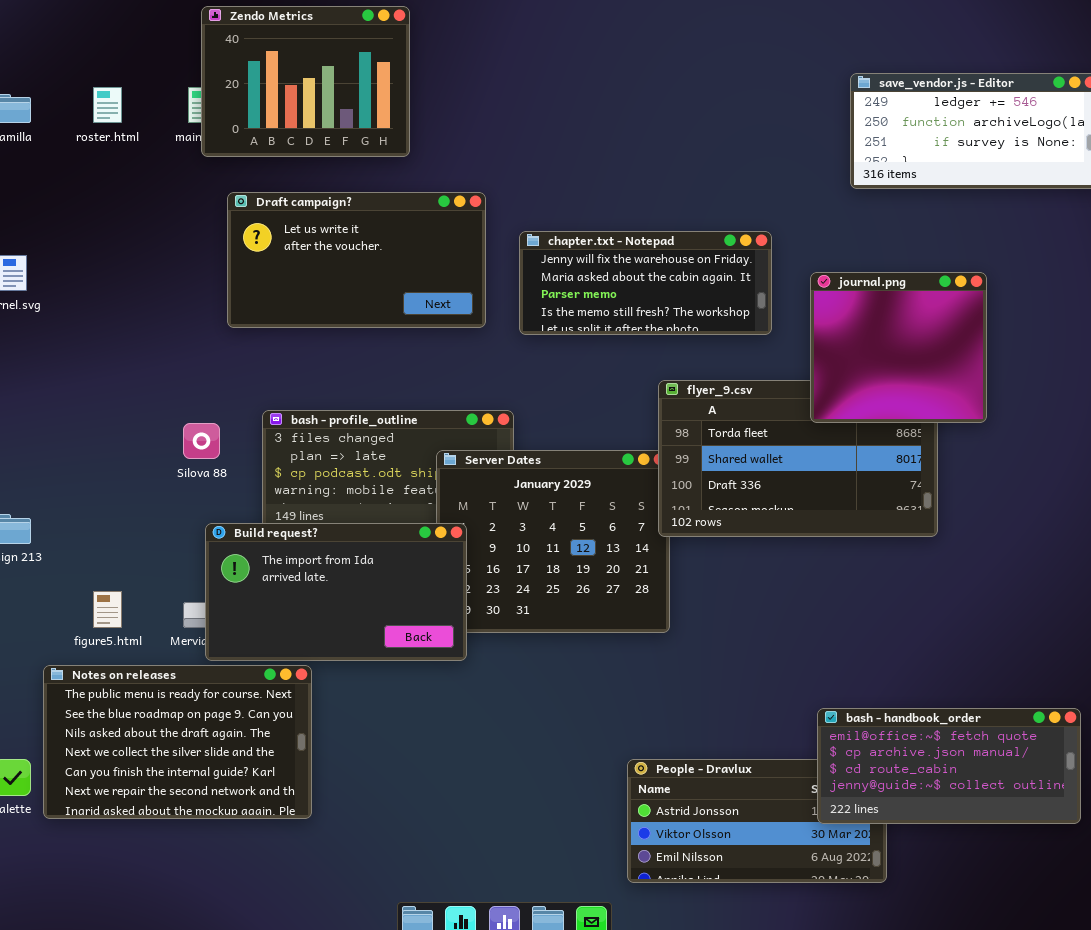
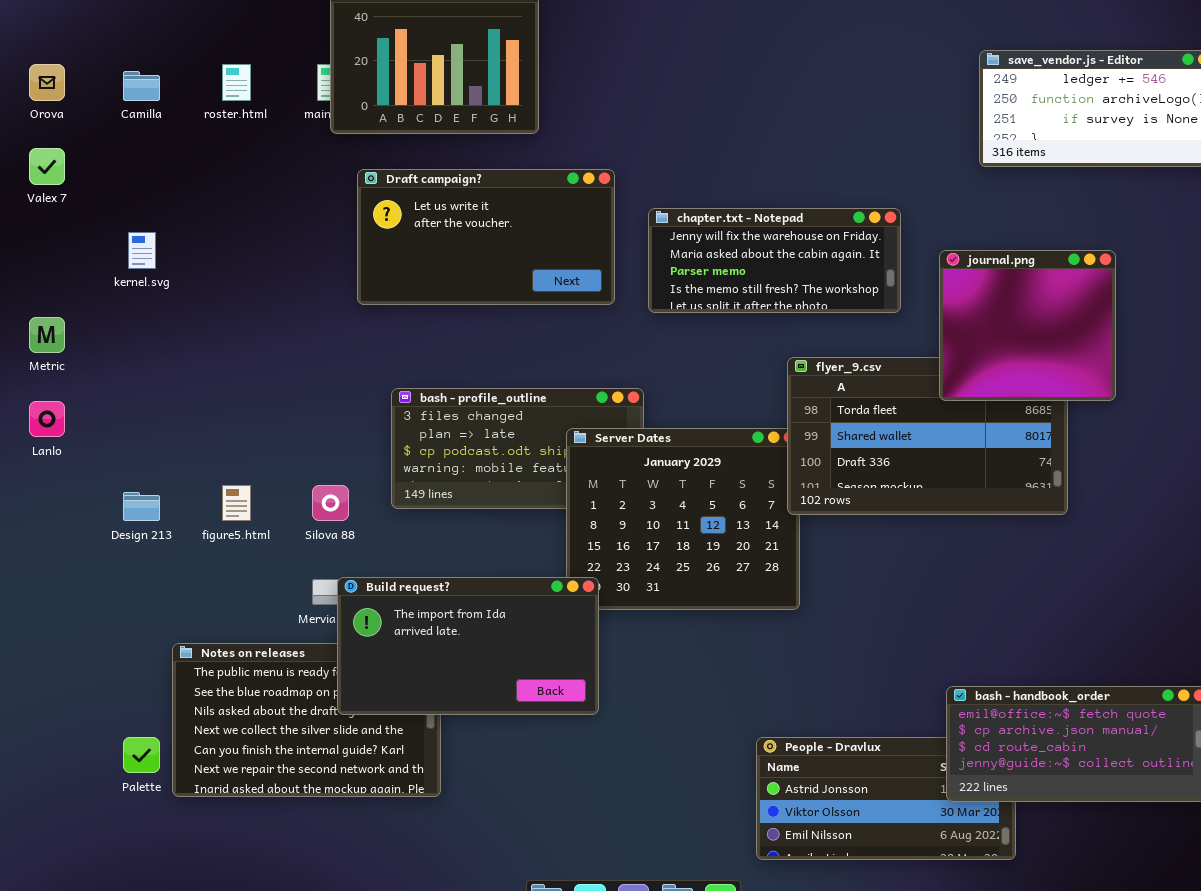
Silova 88: [183,423,220,459] -> [312,485,349,521], moved
Build request?: [205,523,467,661] -> [337,577,599,715], moved
figure5.html: [93,591,122,628] -> [222,485,251,521], moved

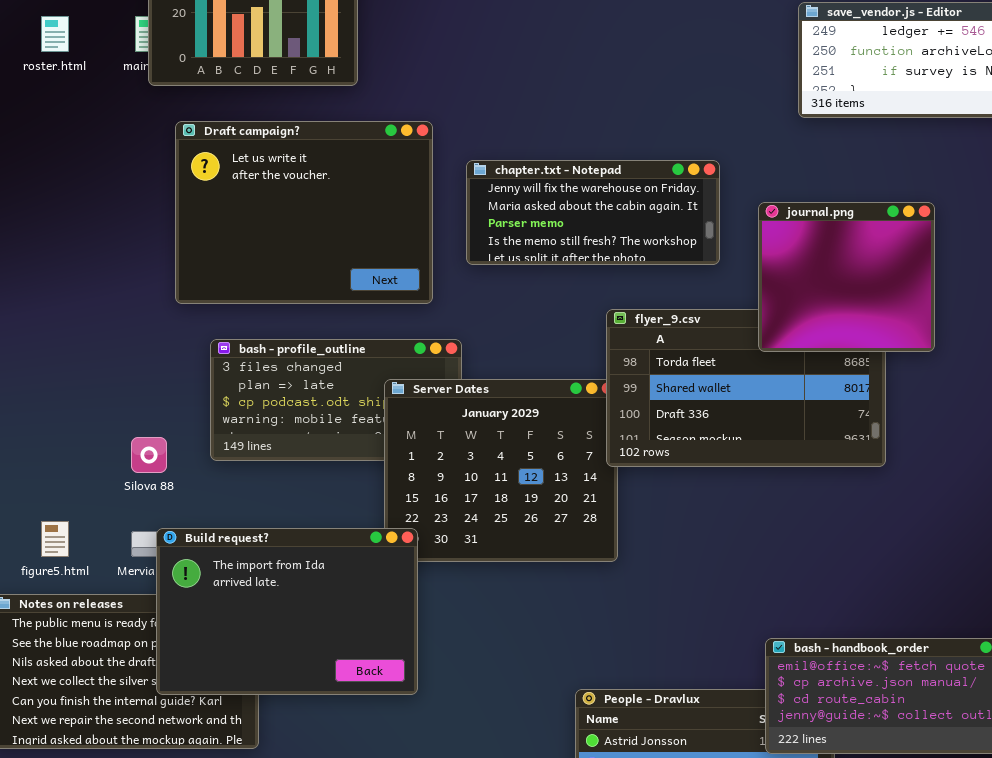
Draft campaign?: [357,169,615,305] -> [175,121,433,304], resized
figure5.html: [222,485,251,521] -> [41,521,69,557], moved
Build request?: [337,577,599,715] -> [156,528,418,695], resized

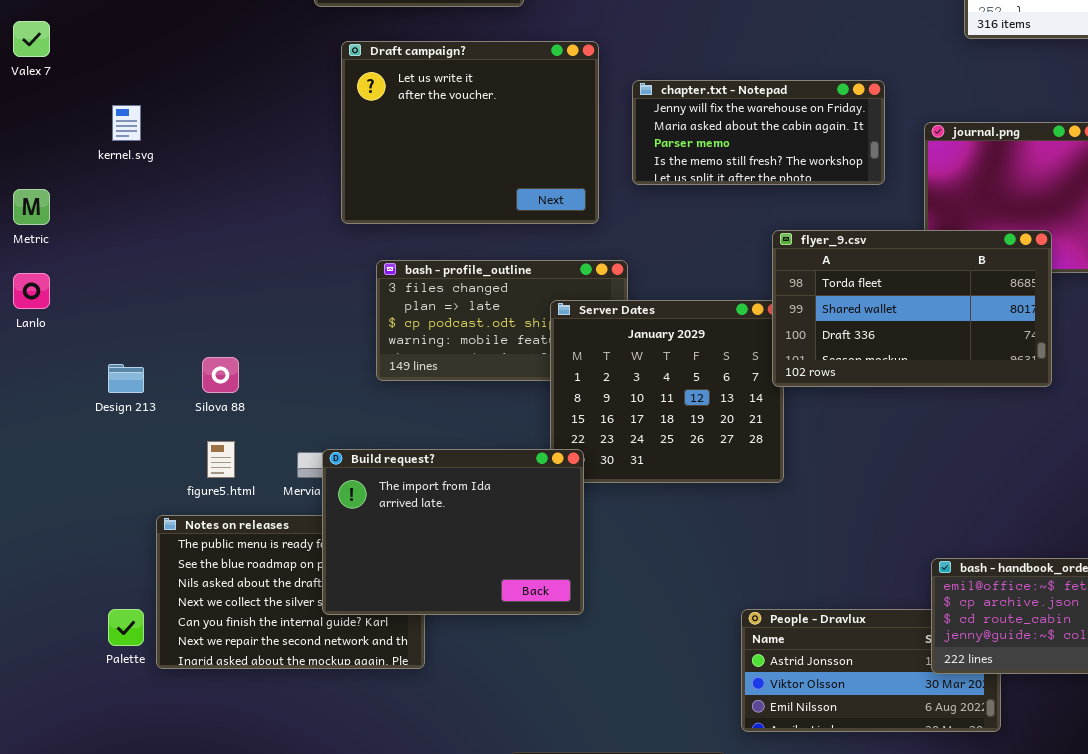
flyer_9.csv: [606,309,886,467] -> [772,230,1052,387], raised
Silova 88: [131,437,167,473] -> [202,357,239,393], moved

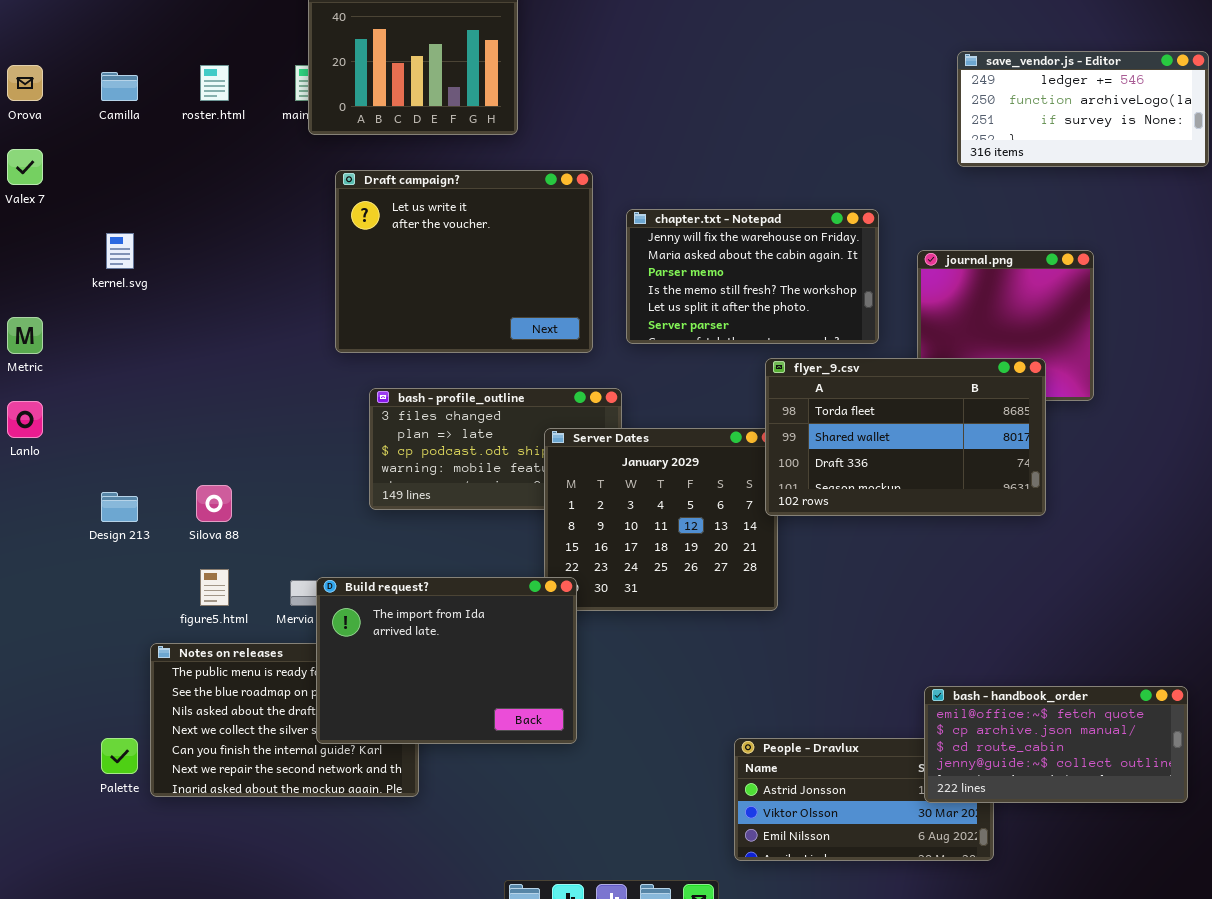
chapter.txt - Notepad: [632,80,885,185] -> [626,209,879,344], resized

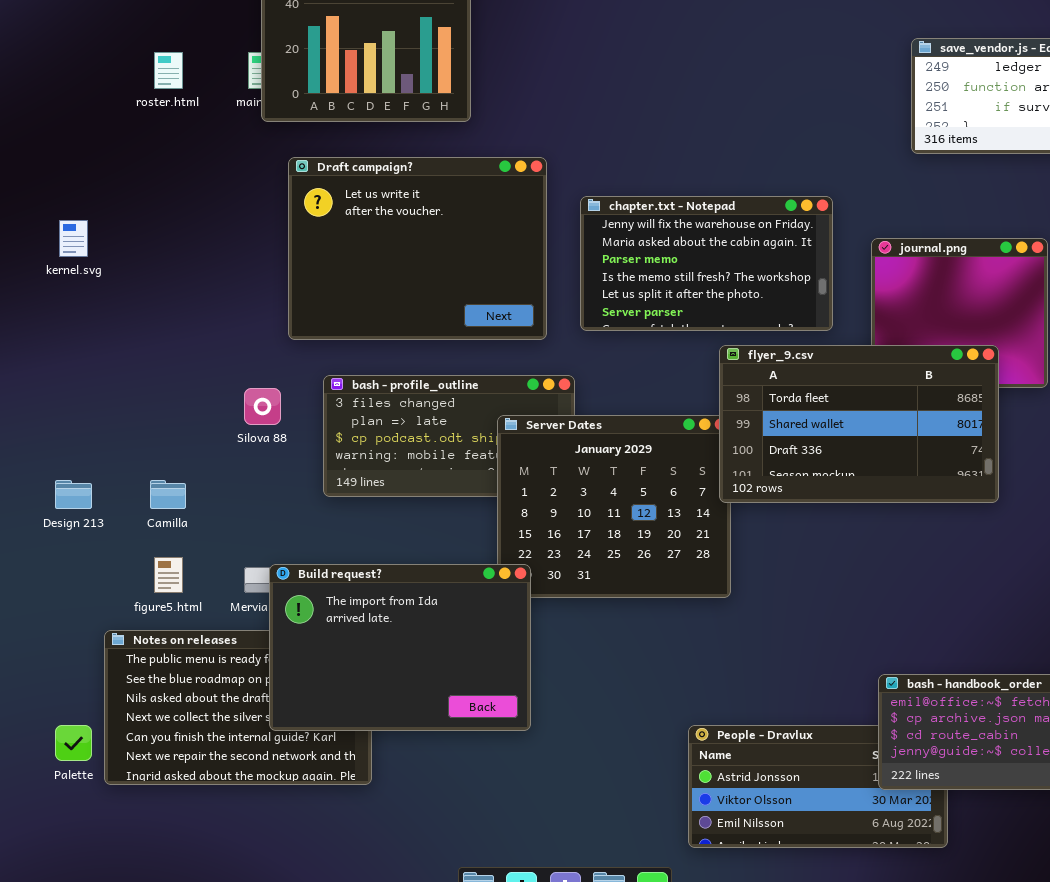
Camilla: [101,72,138,101] -> [150,480,186,509], moved
Silova 88: [196,485,232,522] -> [244,388,281,425], moved

